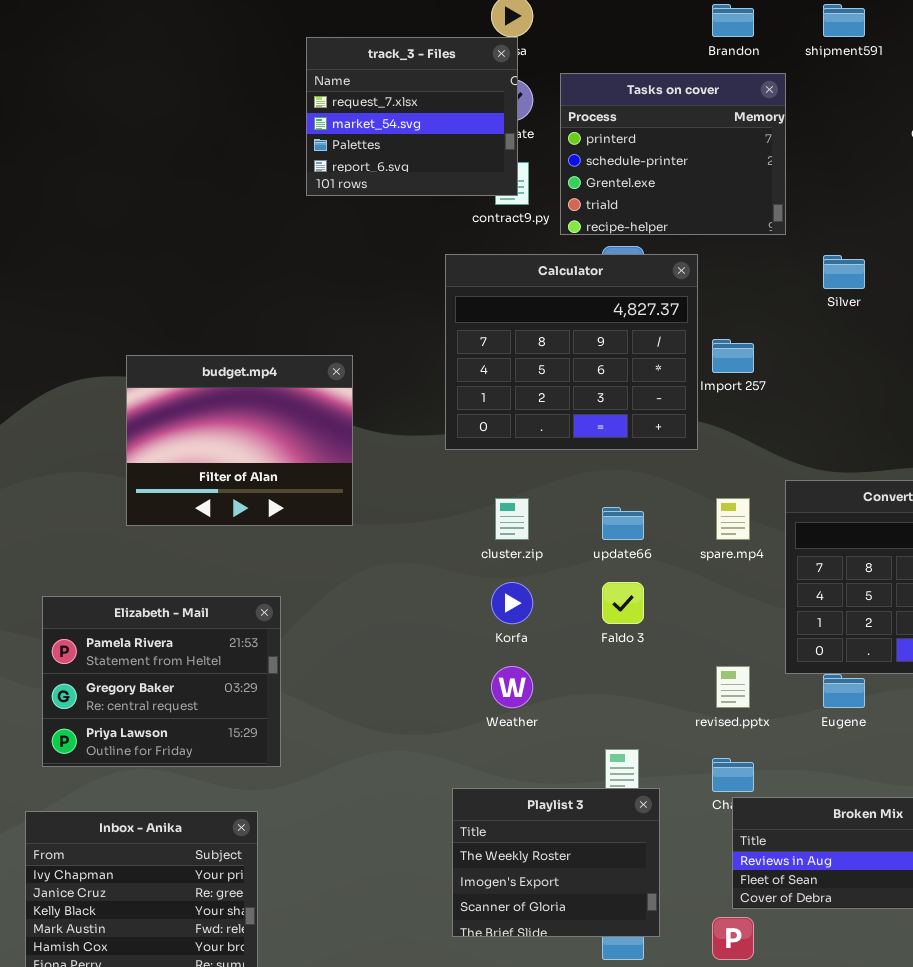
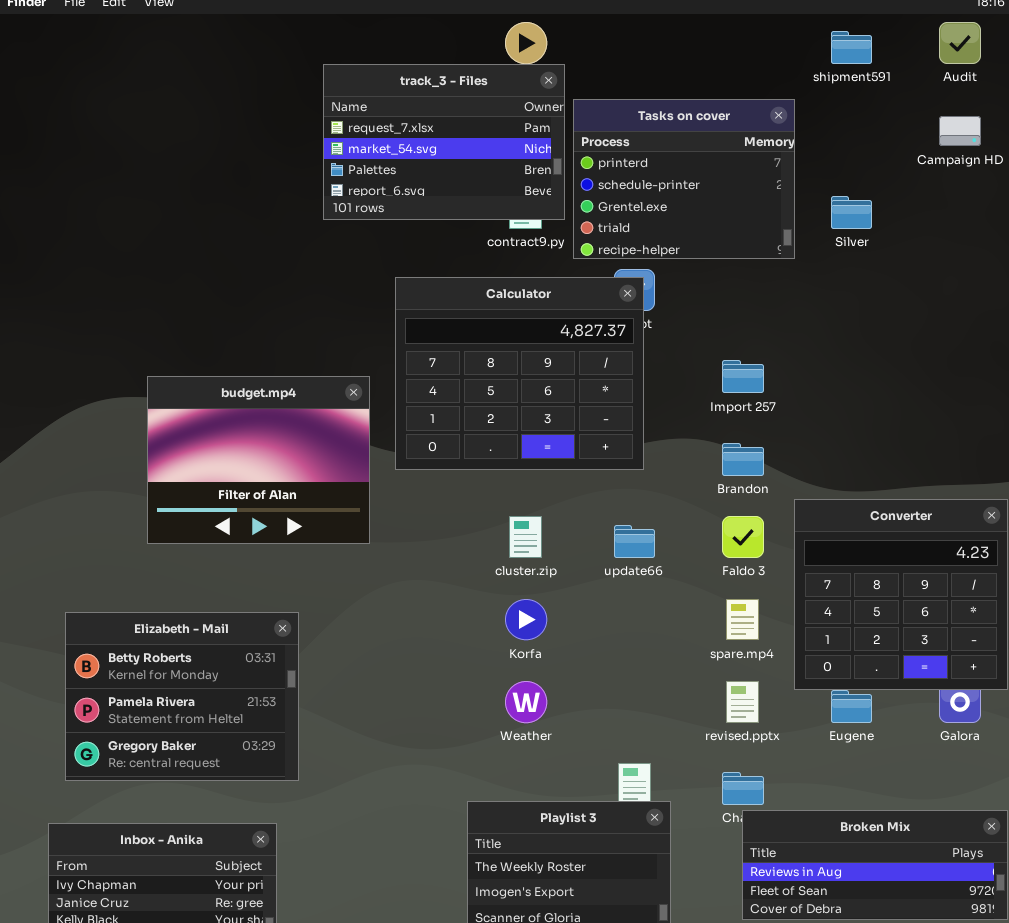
Brandon: [712,4,754,37] -> [722,443,764,476], moved
track_3 - Files: [306,37,518,196] -> [323,64,565,220], resized
Calculator: [445,254,698,450] -> [395,277,644,470], moved
Silver: [823,255,865,289] -> [831,196,872,229], moved
spare.mp4: [716,498,750,540] -> [726,599,759,640], moved
Faldo 3: [602,582,644,624] -> [722,516,764,558], moved
Elizabeth - Mail: [42,596,281,767] -> [65,612,299,781], scrolled up 1 row

